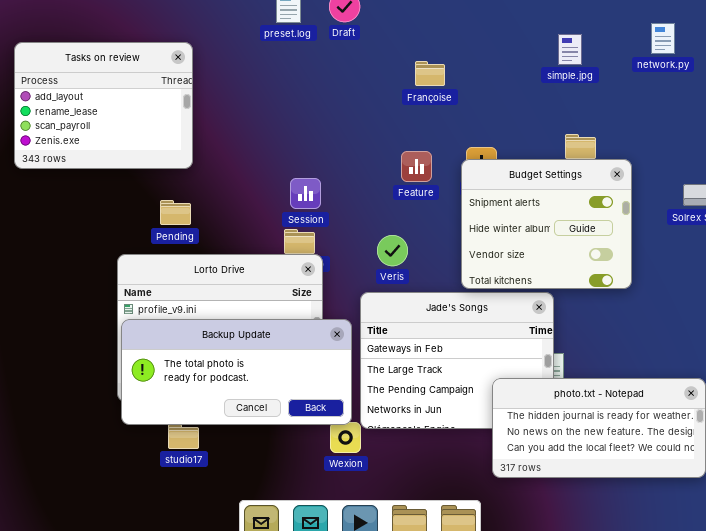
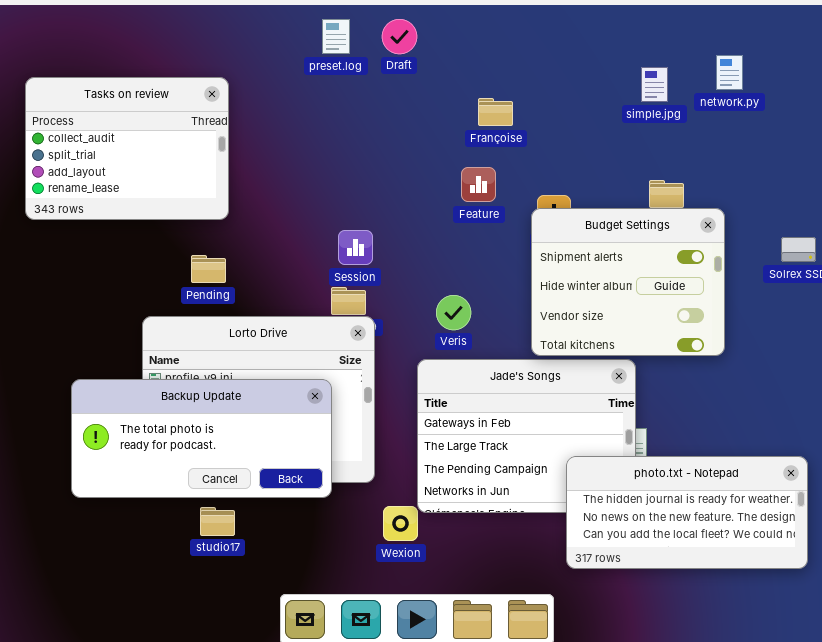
network.py: [651,23,675,54] -> [716,55,743,90], moved
Tasks on review: [14,42,193,169] -> [25,77,229,220], scrolled up 2 rows
Feature: [401,151,432,182] -> [461,167,496,202], moved
Backup Update: [121,319,352,425] -> [71,379,332,498], moved

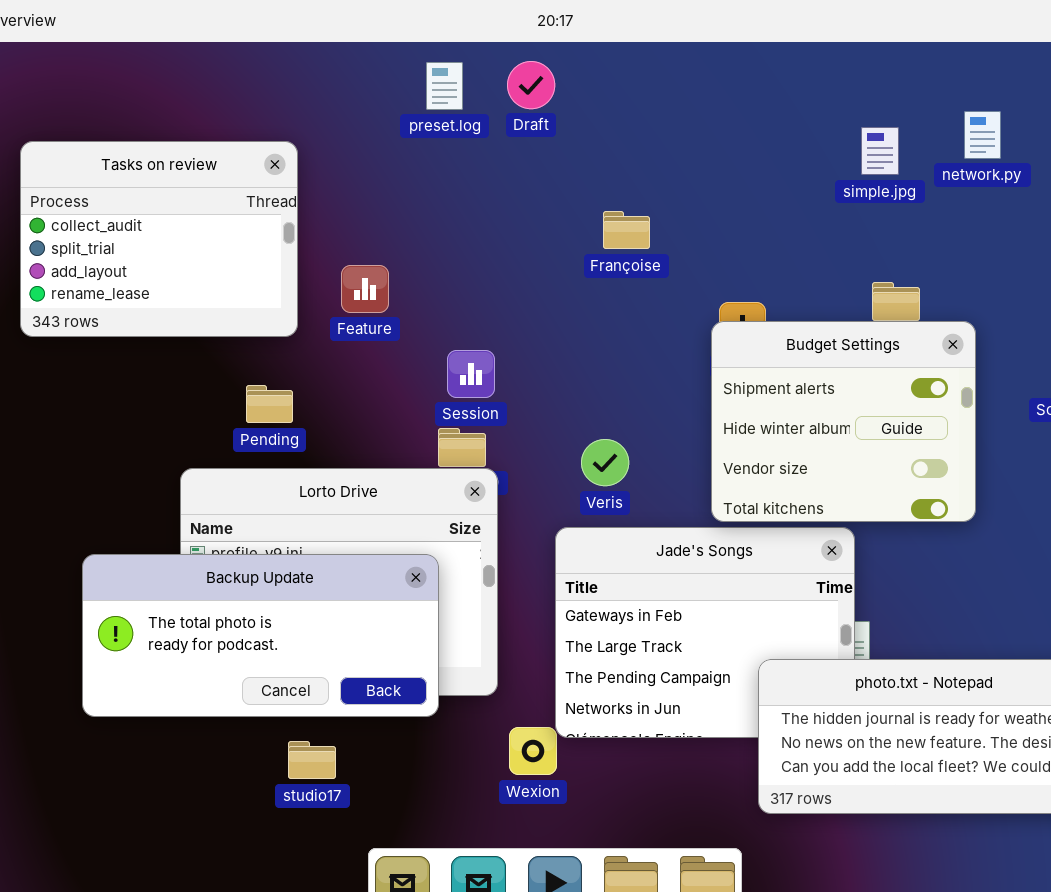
Françoise: [478,98,513,126] -> [603,211,650,249], moved
Feature: [461,167,496,202] -> [341,265,389,313], moved
studio17: [200,507,235,536] -> [288,741,336,779], moved

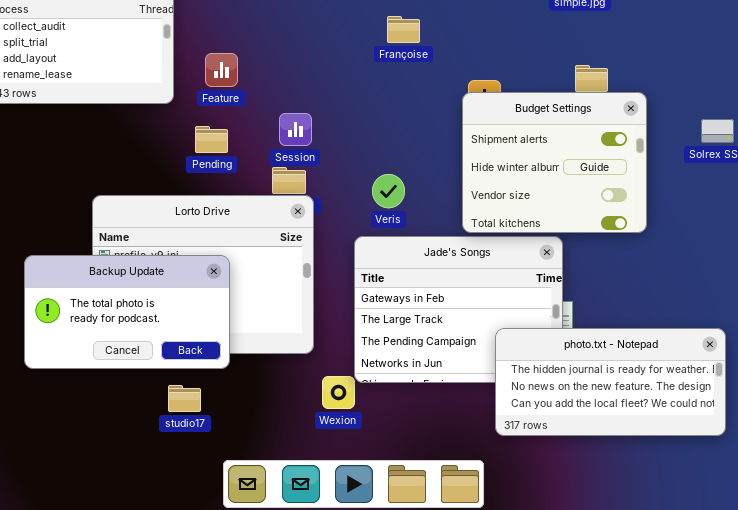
Pending: [246,385,293,423] -> [195,126,228,153], moved
Backup Update: [82,554,439,717] -> [24,255,230,369], resized

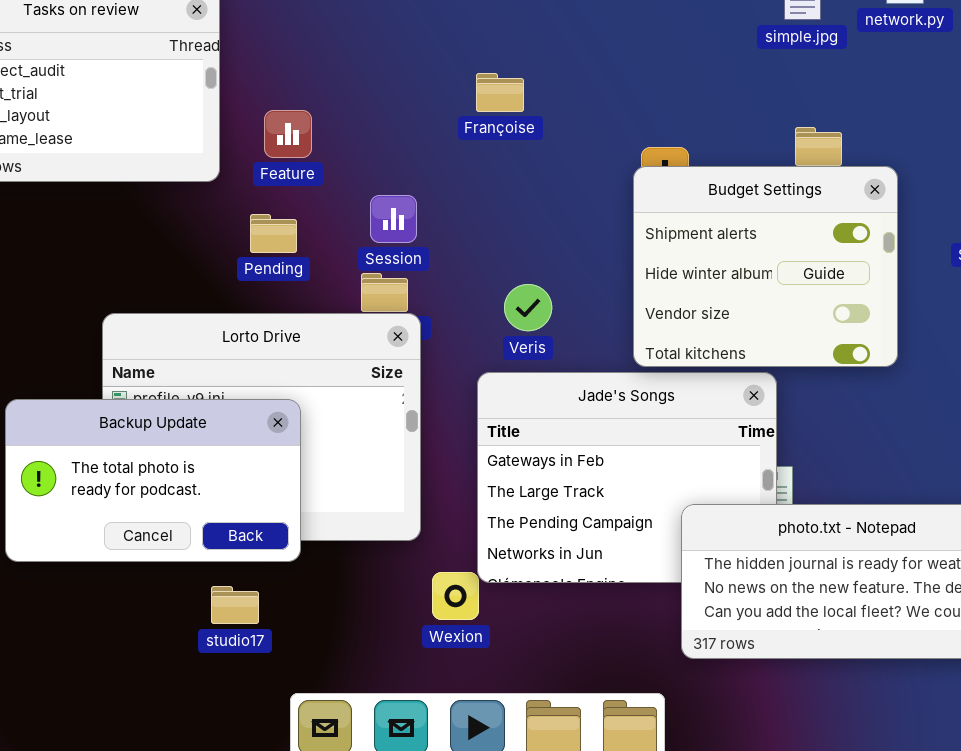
Françoise: [387,16,420,43] -> [476,73,524,112], moved

